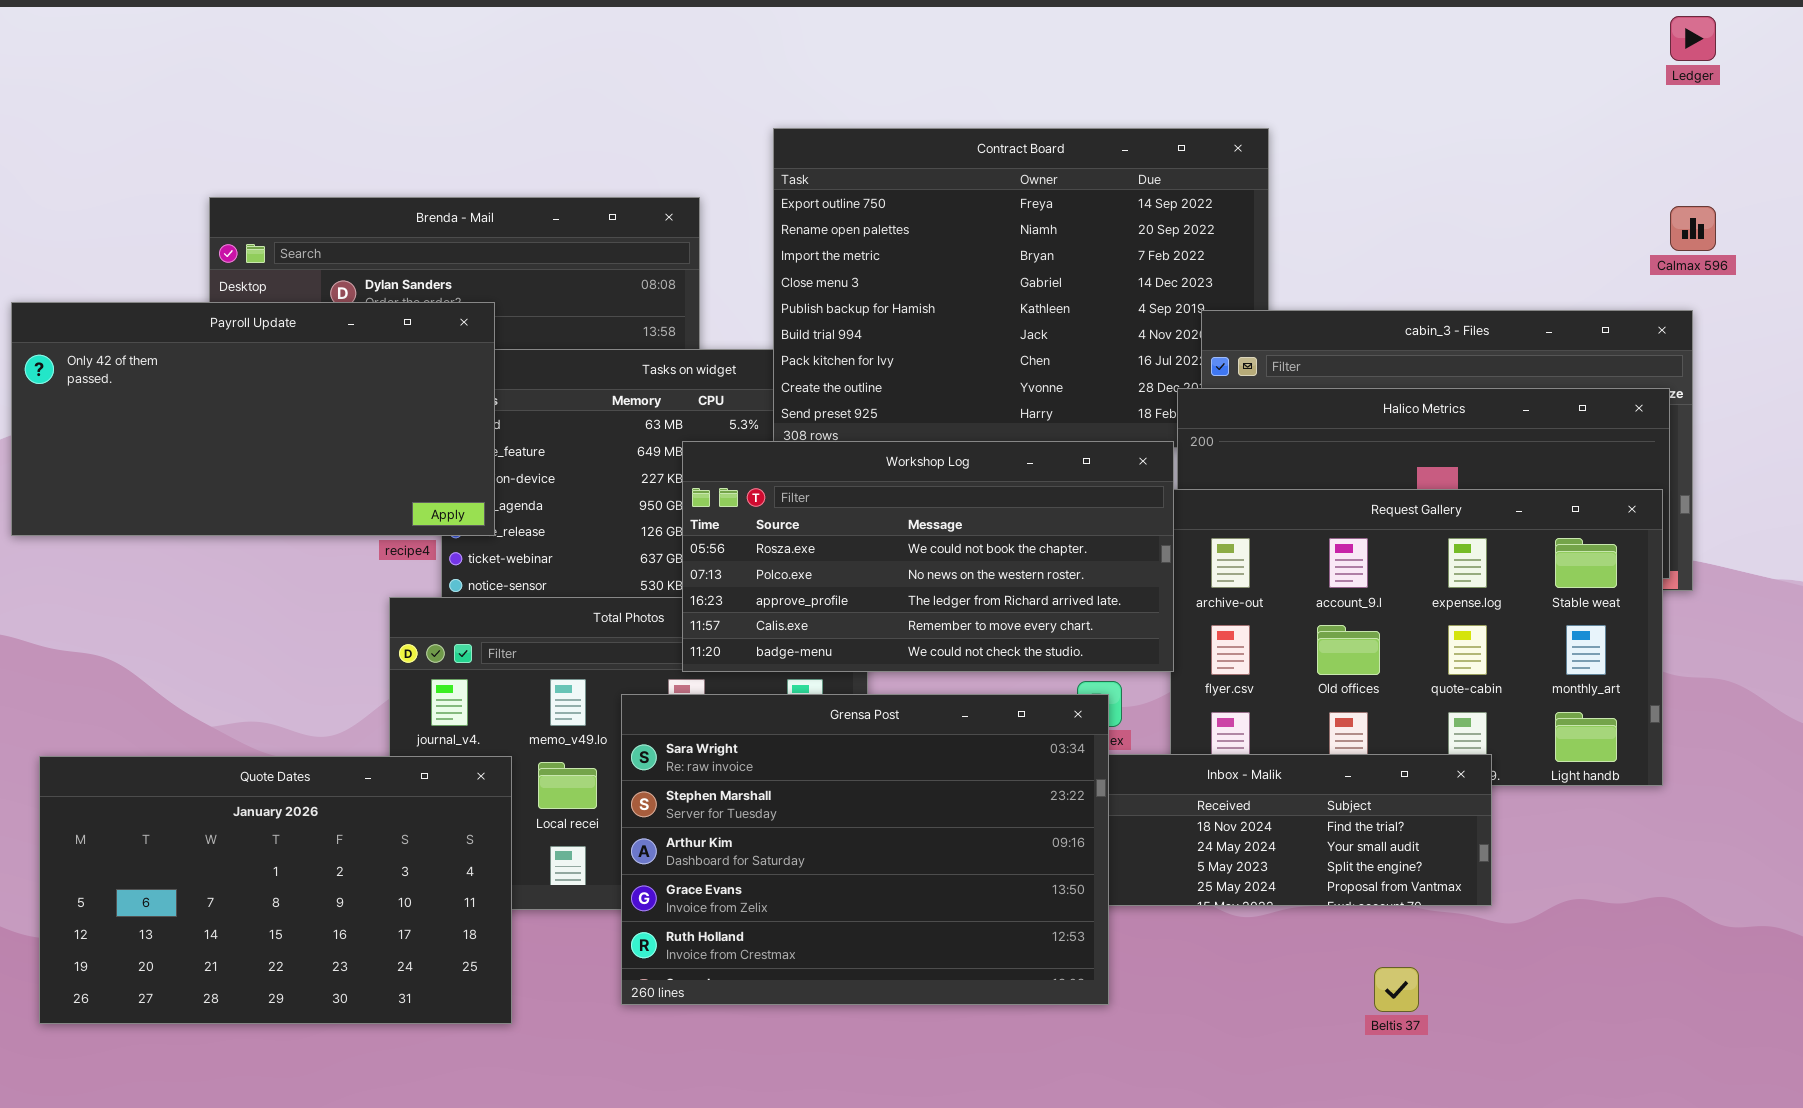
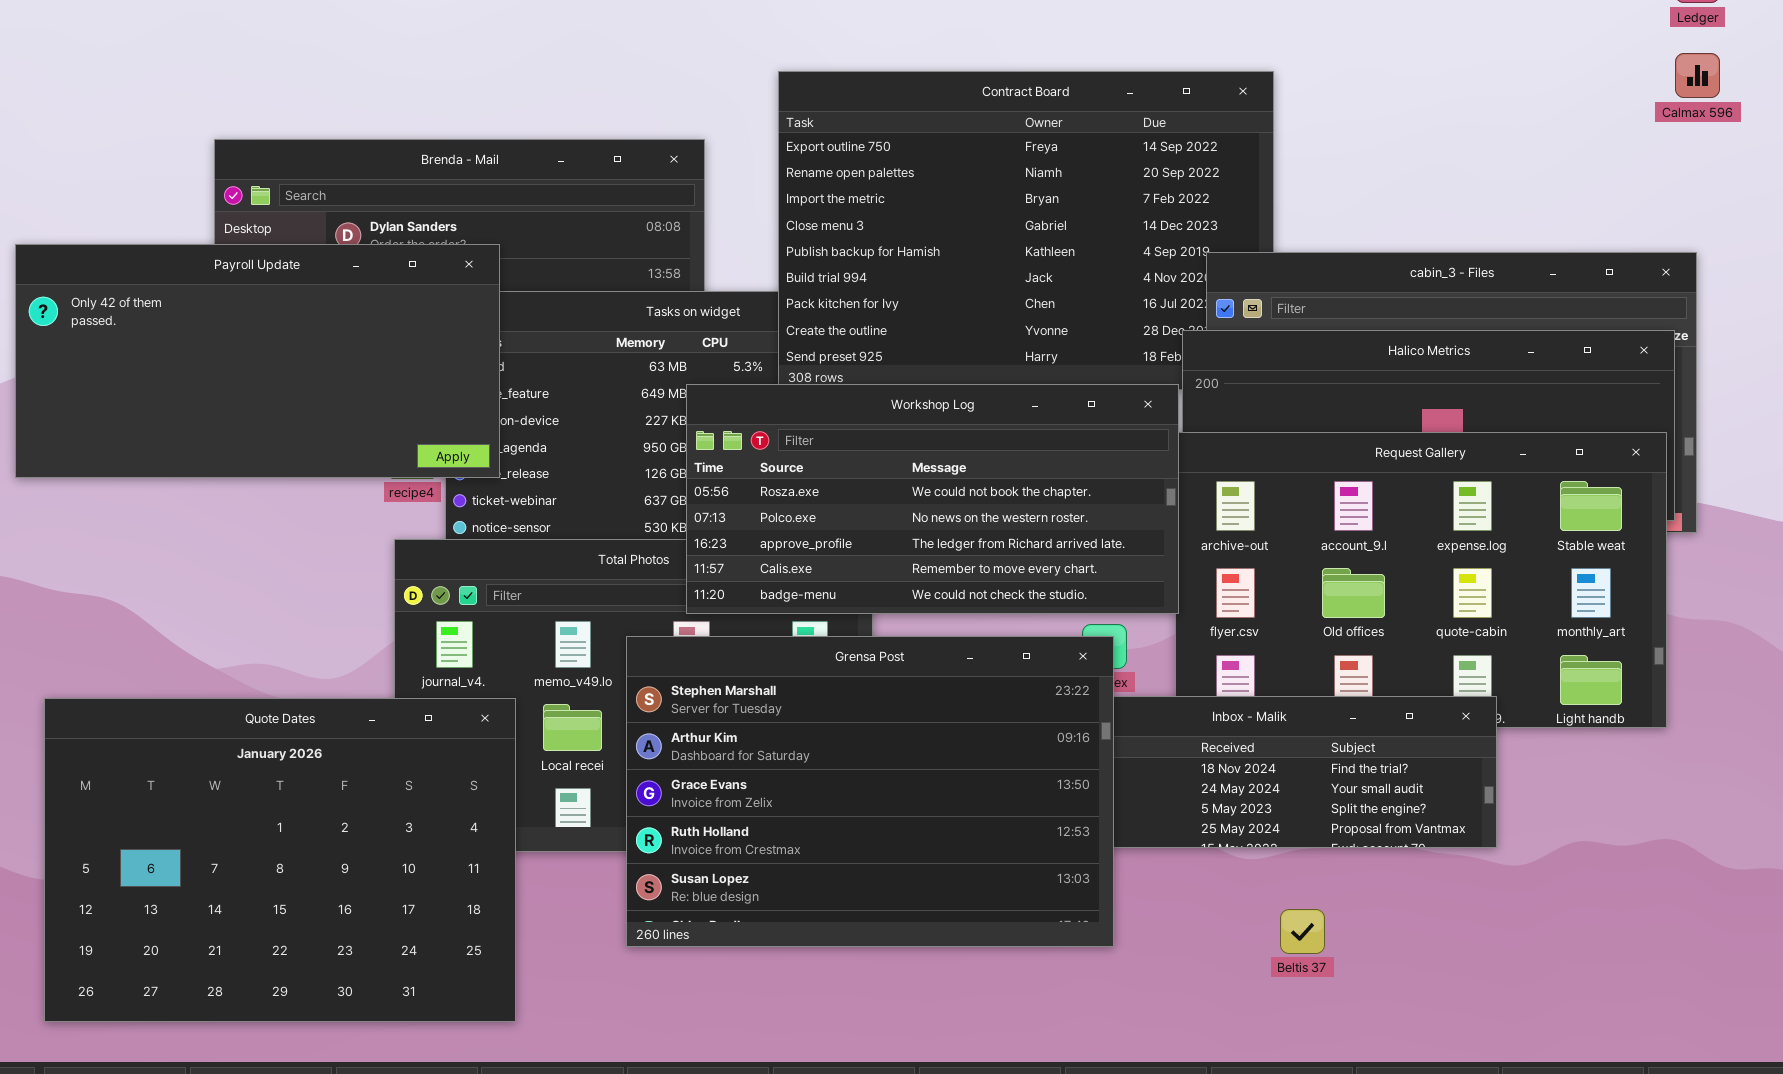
Calmax 596: [1670,206,1716,251] -> [1675,53,1720,98], moved
Grensa Post: [621,694,1109,1005] -> [626,636,1114,947], scrolled down 1 row
Quote Dates: [39,756,512,1024] -> [44,698,516,1022], resized
Beltis 37: [1374,967,1419,1012] -> [1280,909,1325,954], moved

